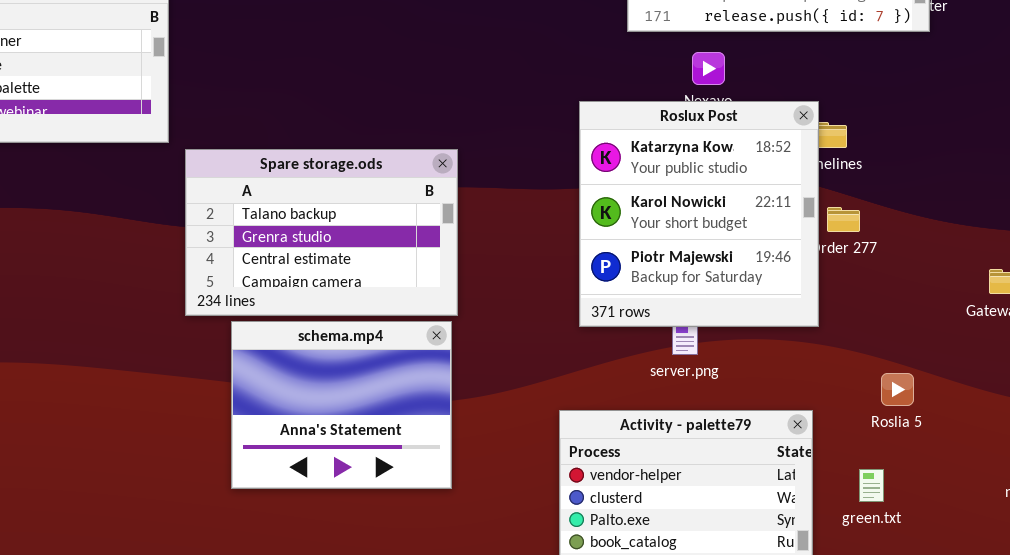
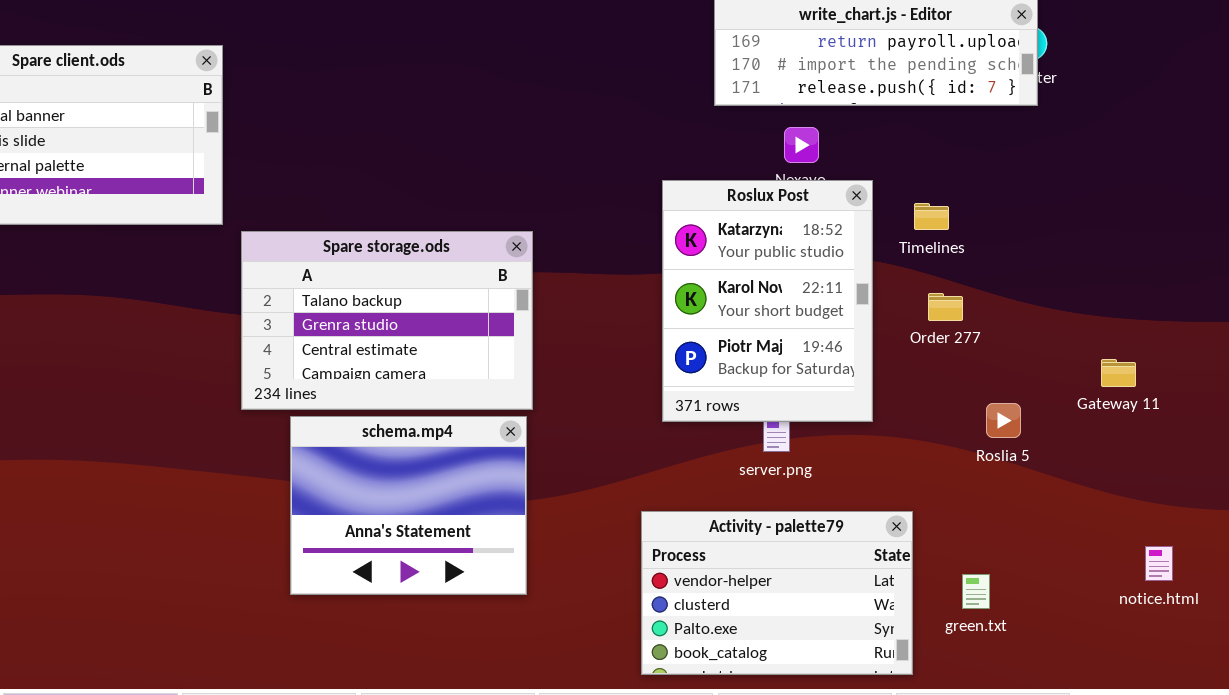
Roslux Post: [579,101,819,327] -> [662,180,873,422], resized
Roslia 5: [881,373,914,406] -> [986,403,1021,438], moved

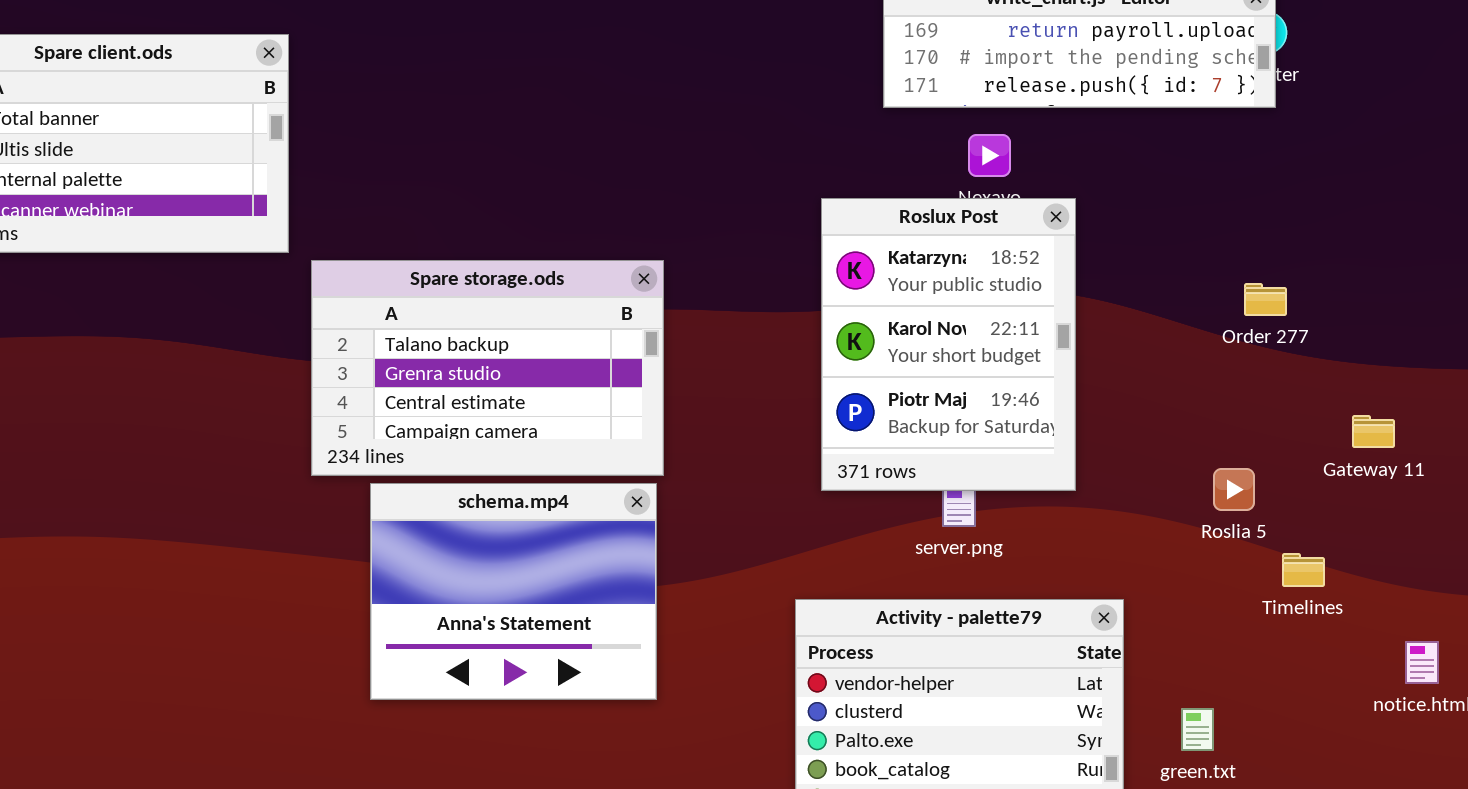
Timelines: [914,203,949,230] -> [1282,553,1325,587], moved
Order 277: [928,293,963,321] -> [1244,283,1287,316], moved
green.txt: [962,574,990,609] -> [1181,708,1214,751], moved

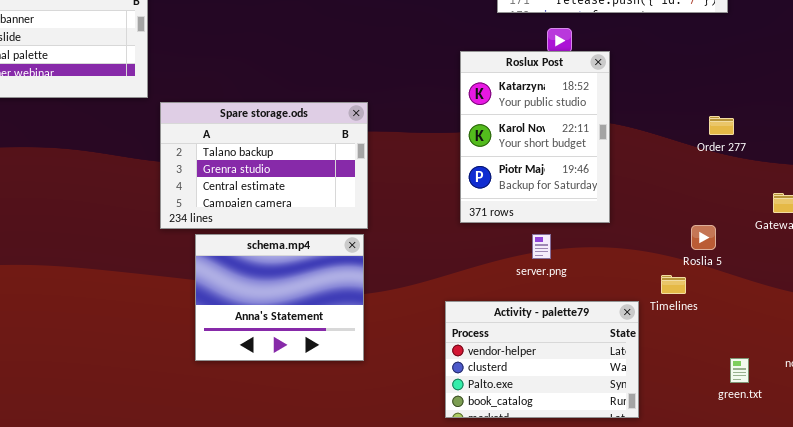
Roslux Post: [821,198,1076,491] -> [460,51,610,223], moved
Timelines: [1282,553,1325,587] -> [661,275,686,294], moved
green.txt: [1181,708,1214,751] -> [730,358,749,383], moved

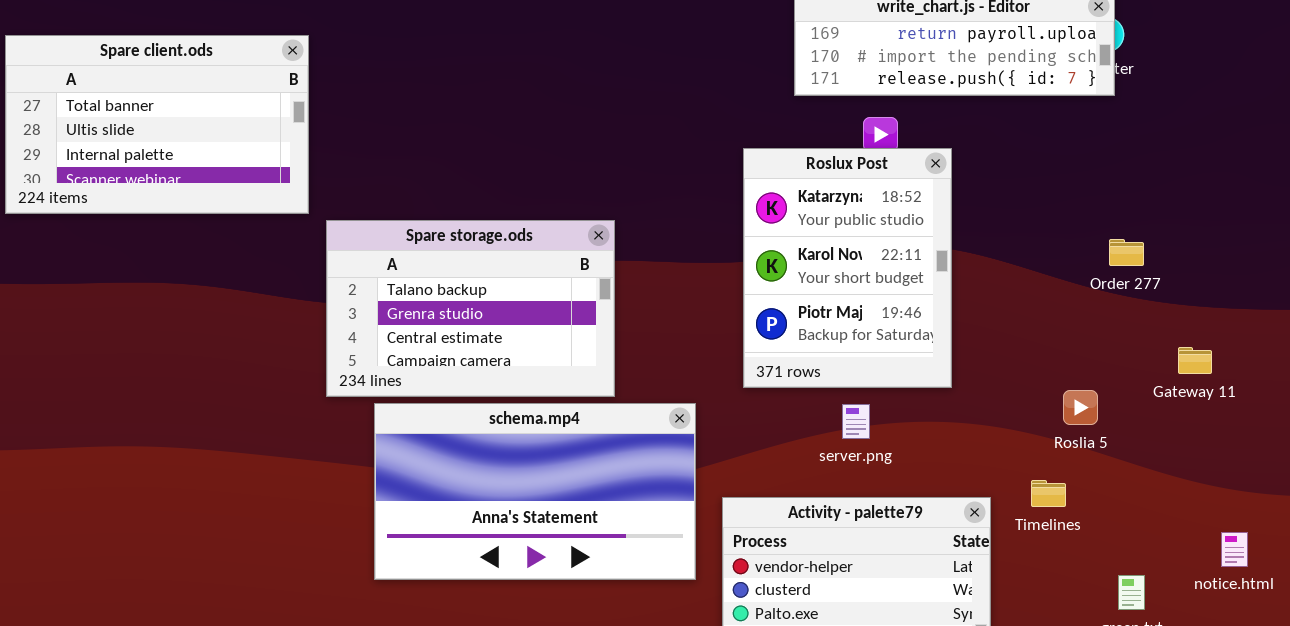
Order 277: [709,116,734,135] -> [1109,239,1144,266], moved
schema.mp4: [195,234,364,361] -> [374,403,696,580], resized
Timelines: [661,275,686,294] -> [1031,480,1066,507], moved

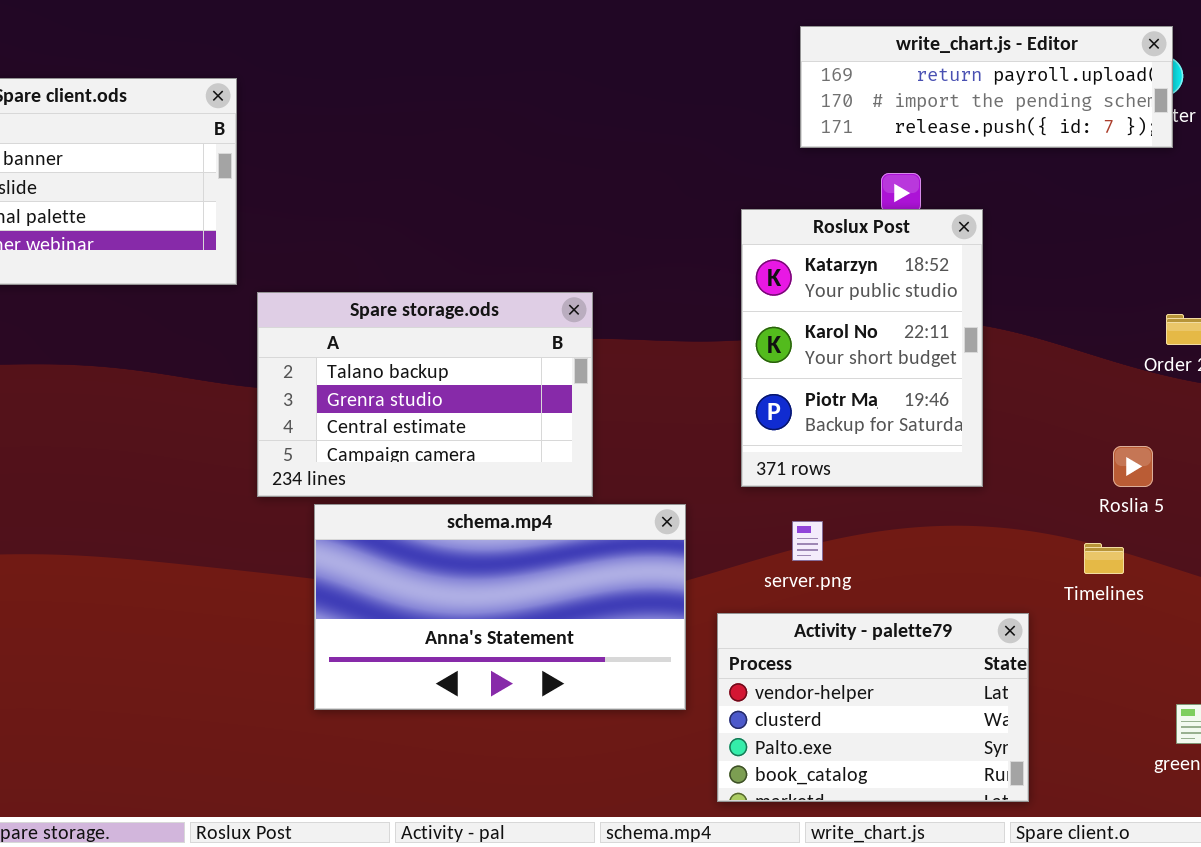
Roslia 5: [1063,390,1098,425] -> [1113,446,1153,487], moved
server.png: [842,404,870,439] -> [792,521,823,561], moved
Timelines: [1031,480,1066,507] -> [1084,543,1124,574], moved

